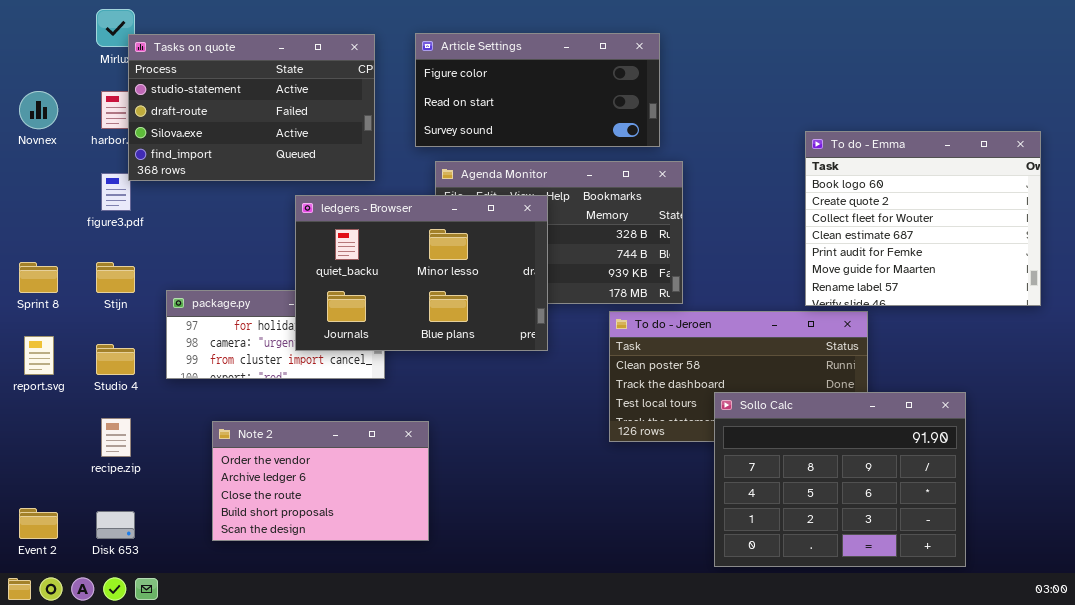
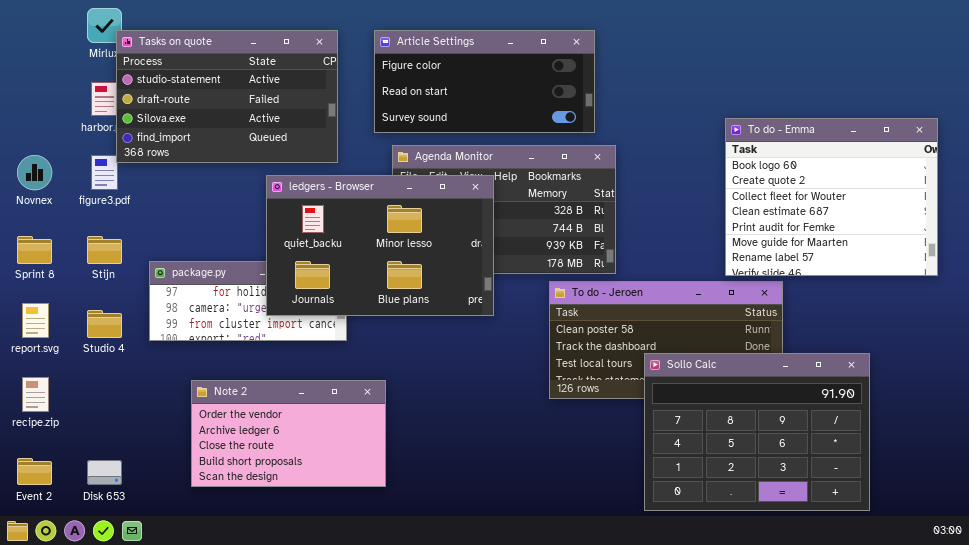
Novnex: [19,91,58,129] -> [17,155,52,190], moved
recipe.zip: [101,418,131,457] -> [22,377,49,412], moved

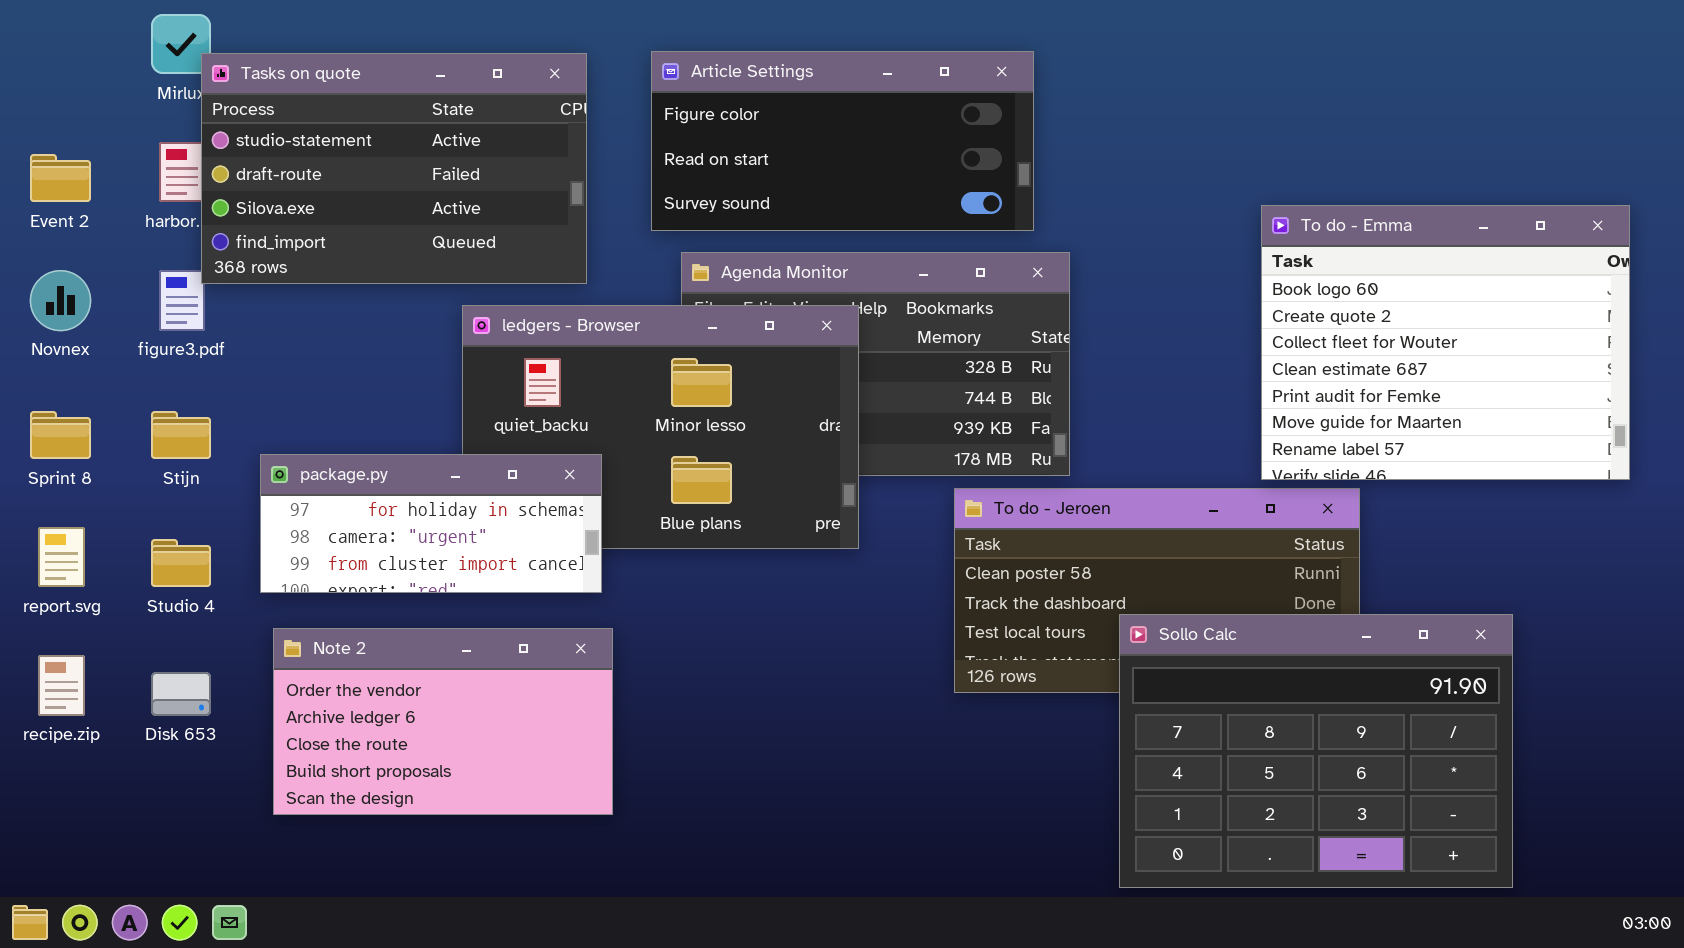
package.py: [149,261,347,341] -> [260,454,602,593], raised
Note 2: [191,380,386,487] -> [273,628,613,815], moved
Event 2: [17,458,52,485] -> [30,154,91,202], moved
Disk 653: [87,460,122,485] -> [151,672,211,716], moved

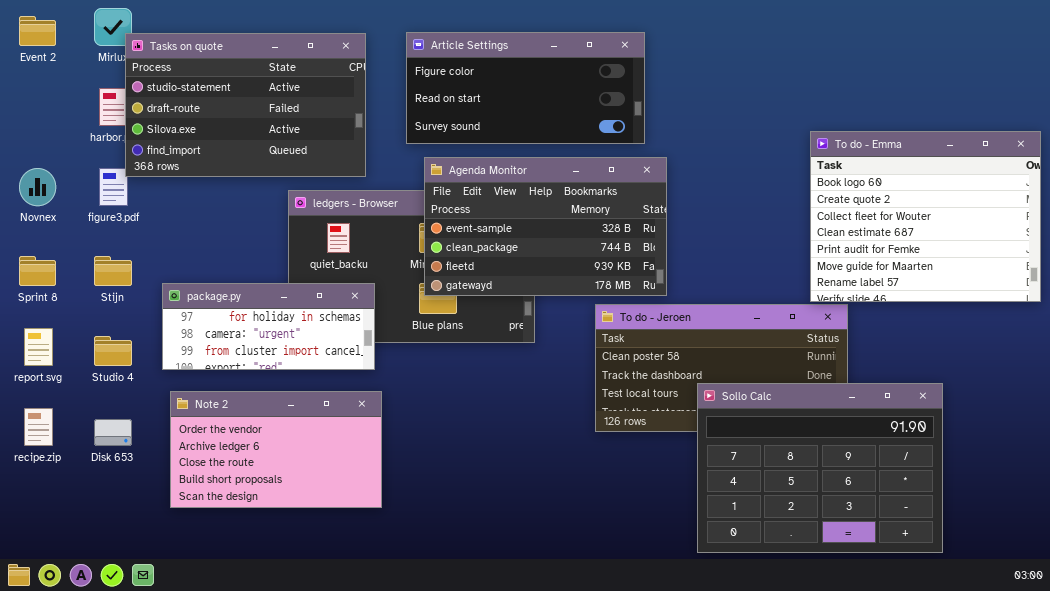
Event 2: [30,154,91,202] -> [19,16,56,46], moved
To do - Emma: [1261,205,1630,480] -> [810,131,1041,302], moved
Agenda Monitor: [681,252,1070,476] -> [424,157,667,296], raised

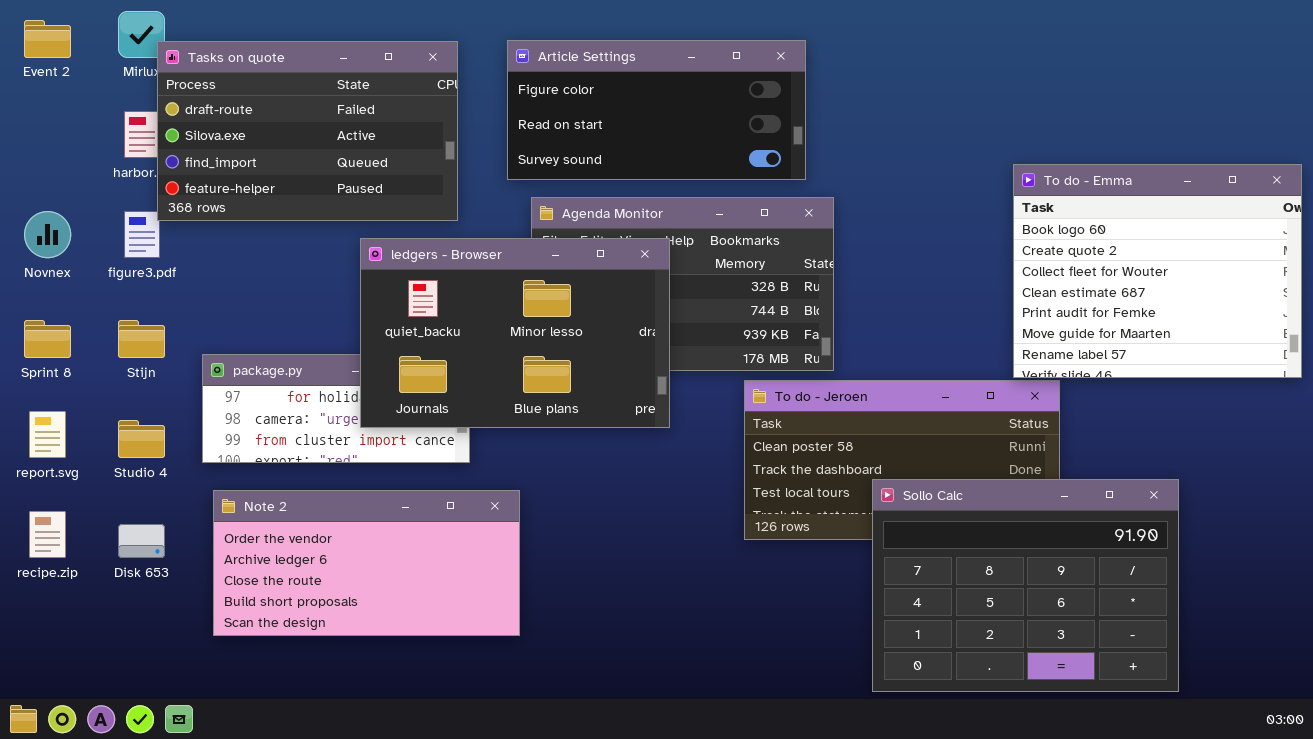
Tasks on quote: [125,33,366,177] -> [157,41,458,221], scrolled down 1 row
ledgers - Browser: [288,190,535,343] -> [360,238,670,428], raised
Note 2: [170,391,382,508] -> [213,490,520,636], resized

